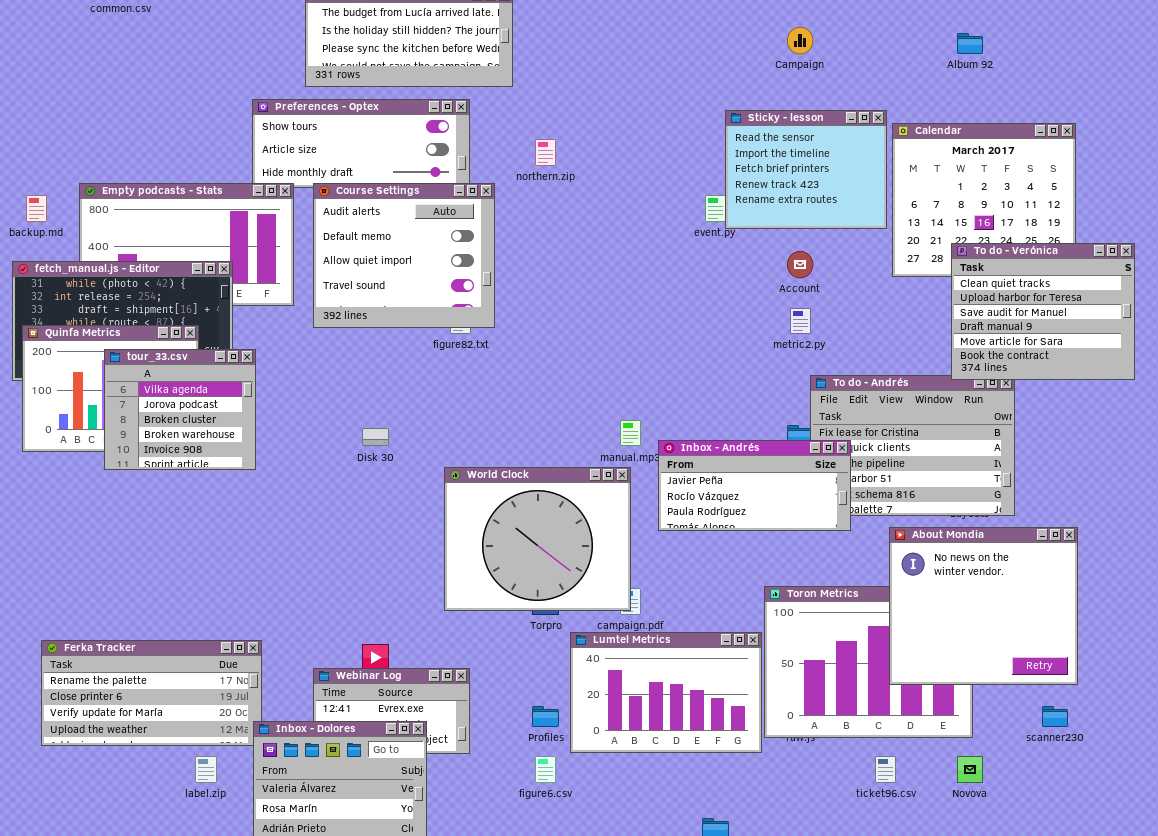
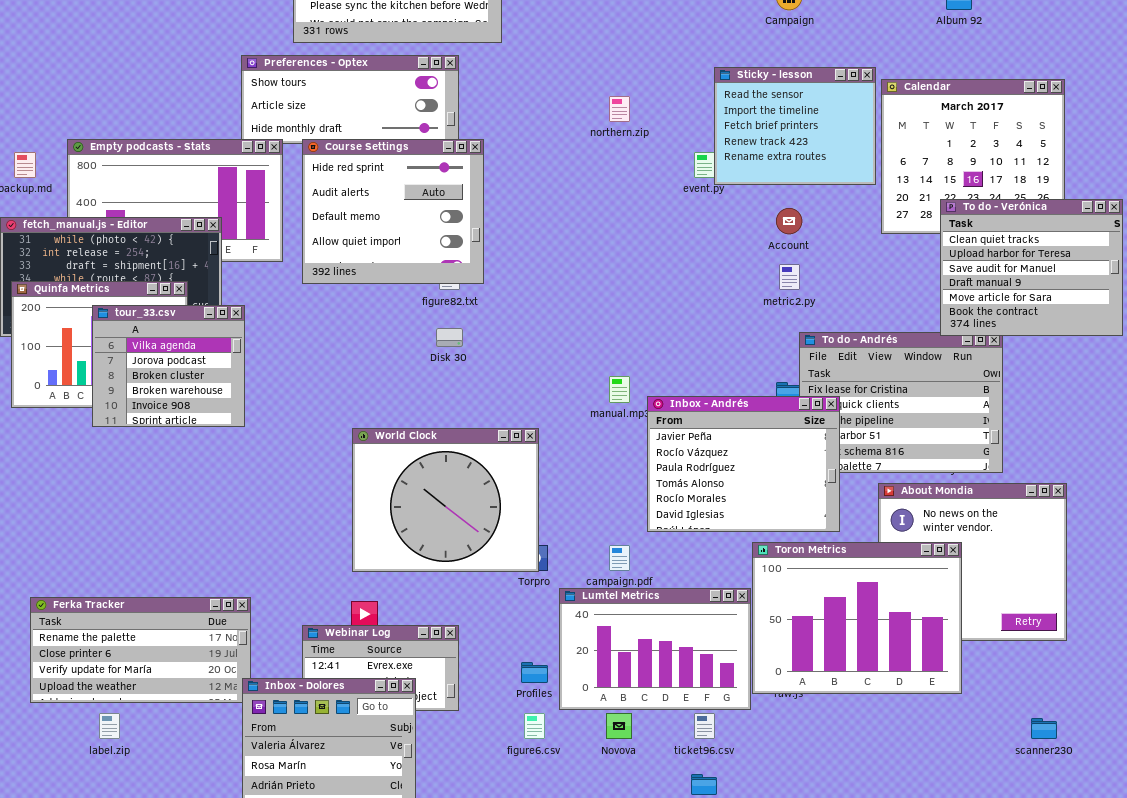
northern.zip: [535,139,556,166] -> [609,96,630,122], moved
Course Settings: [313,183,495,328] -> [302,139,484,284], scrolled up 1 row
Disk 30: [362,428,389,446] -> [436,328,463,347], moved
Inbox - Andrés: [658,440,851,531] -> [647,396,840,532], resized
World Clock: [444,467,631,611] -> [352,428,539,572], moved
Toron Metrics: [764,586,973,738] -> [752,542,962,694], raised
scanner230: [1042,706,1068,727] -> [1031,718,1057,739], moved
label.zip: [195,756,217,783] -> [99,713,120,739], moved
ticket96.csv: [875,756,896,783] -> [694,713,715,739], moved
Novova: [957,756,983,783] -> [606,713,632,739], moved

